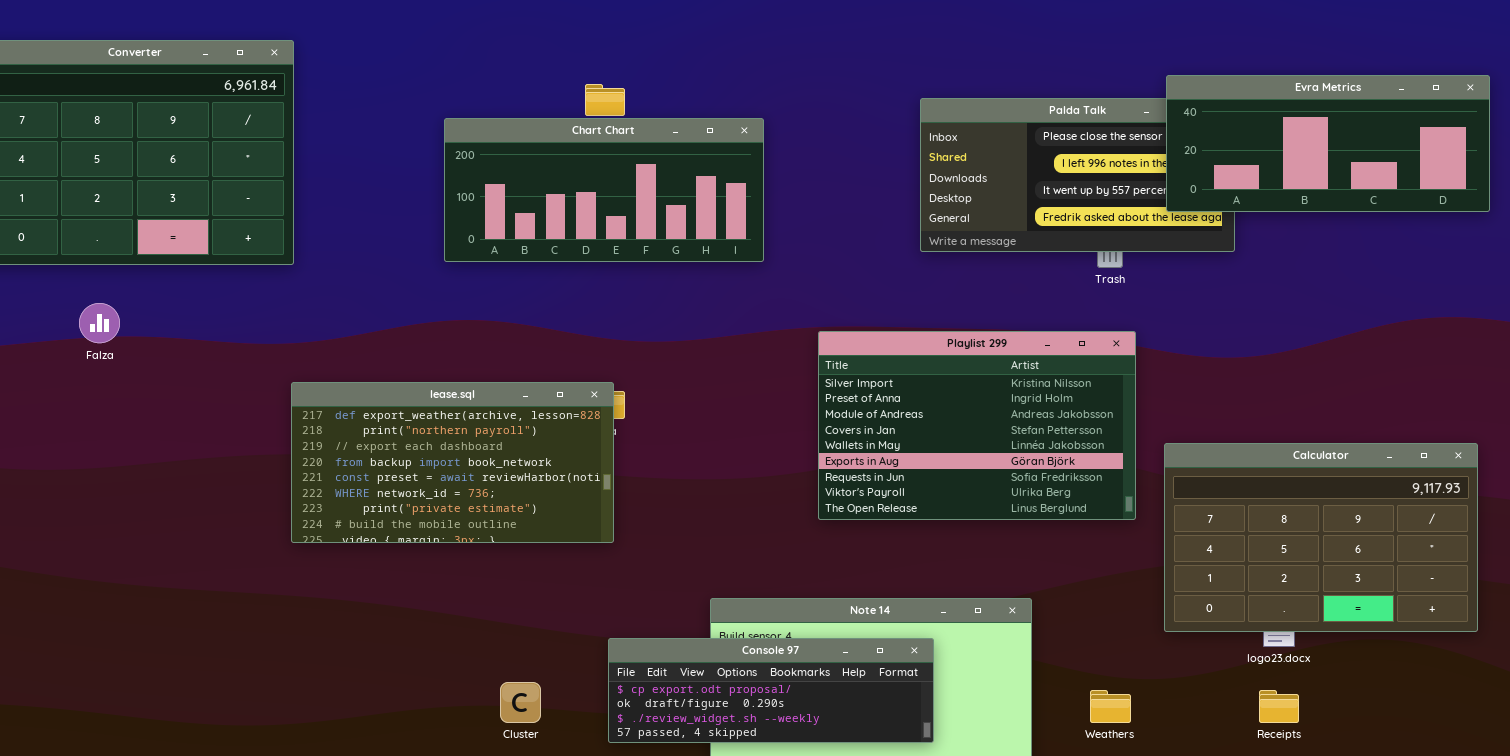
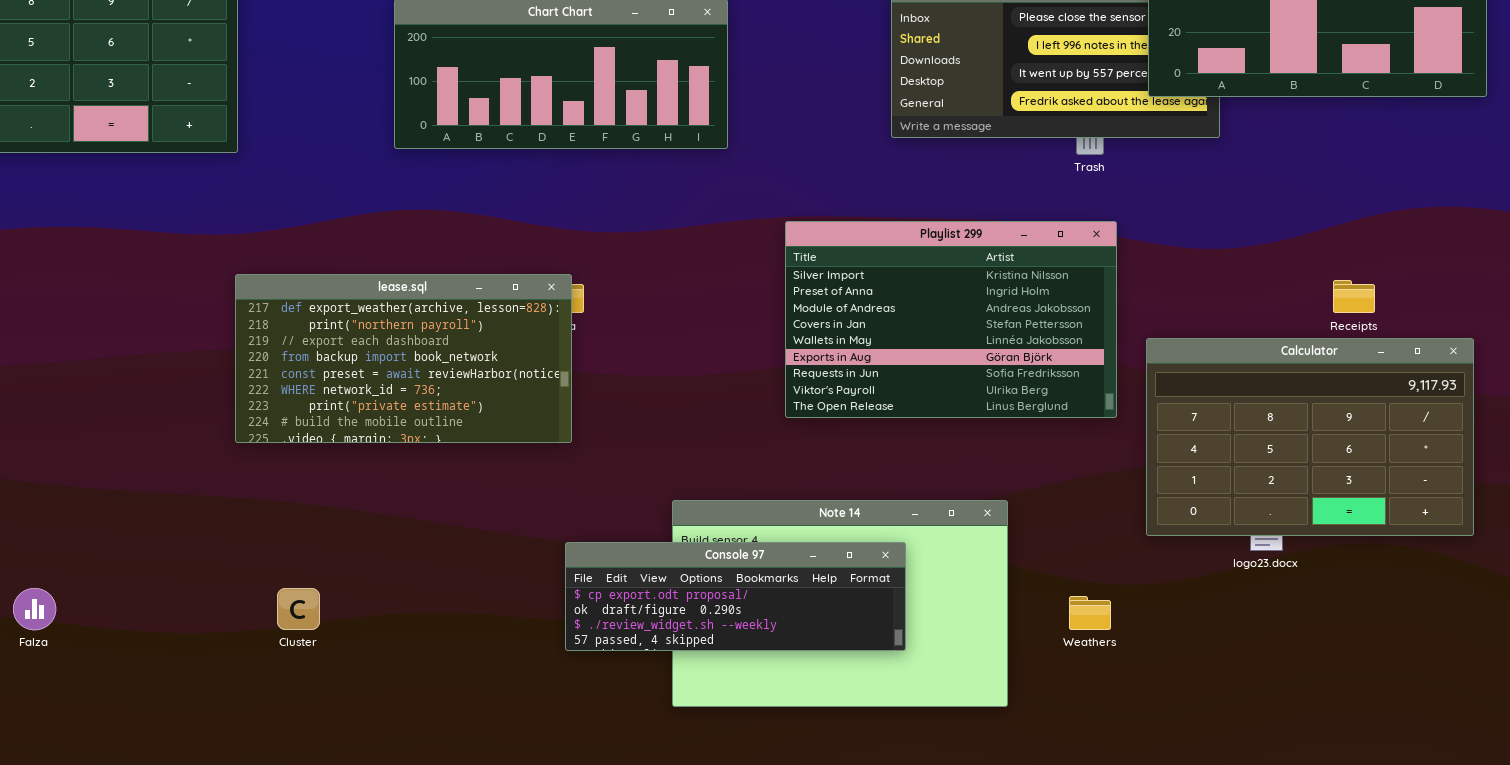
Falza: [79,303,120,343] -> [13,588,56,630], moved
Cluster: [500,682,541,723] -> [277,588,320,630], moved
Receipts: [1259,690,1299,723] -> [1333,280,1375,313], moved

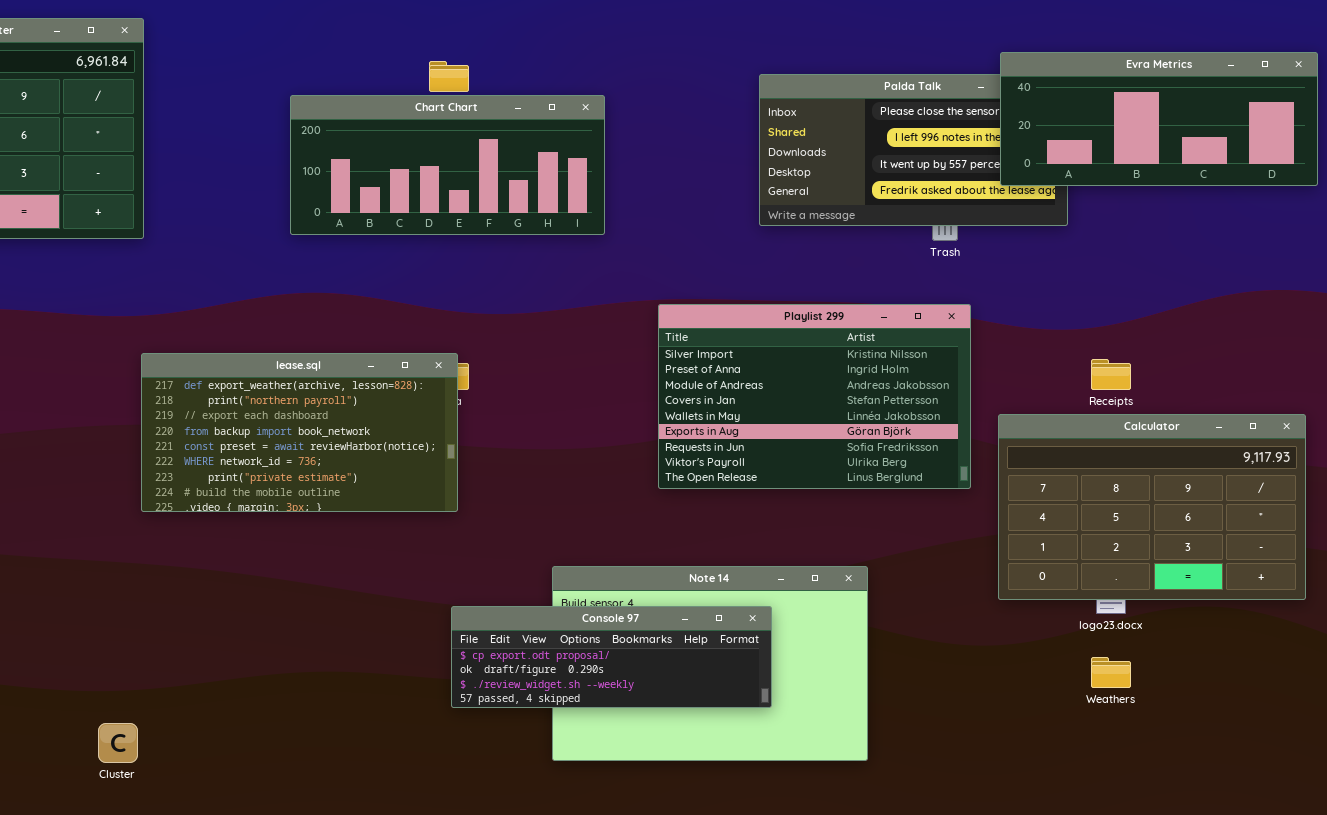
Receipts: [1333,280,1375,313] -> [1091,359,1131,390], moved
Cluster: [277,588,320,630] -> [98,723,138,763], moved
Weathers: [1069,596,1111,630] -> [1091,657,1131,688], moved

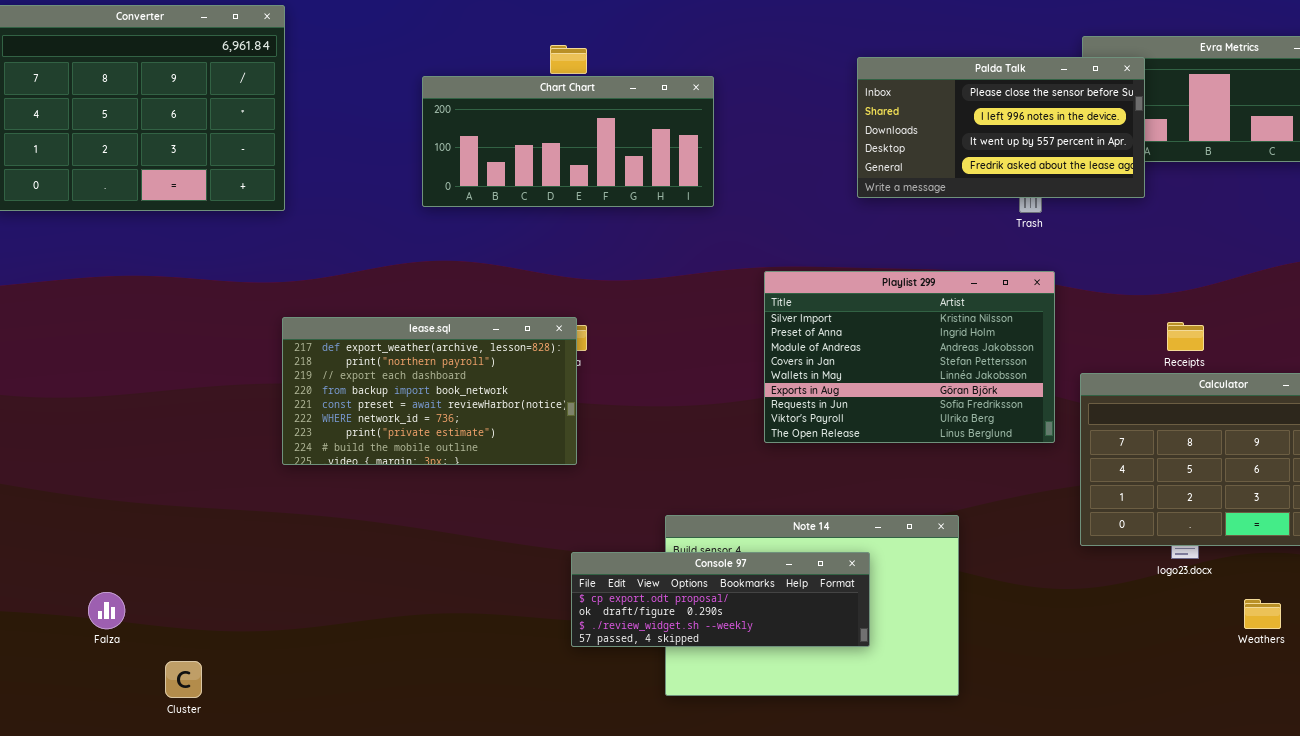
Palda Talk: [759,74,1068,226] -> [857,57,1145,198], raised
Weathers: [1091,657,1131,688] -> [1244,599,1281,629], moved
Cluster: [98,723,138,763] -> [165,661,202,698], moved

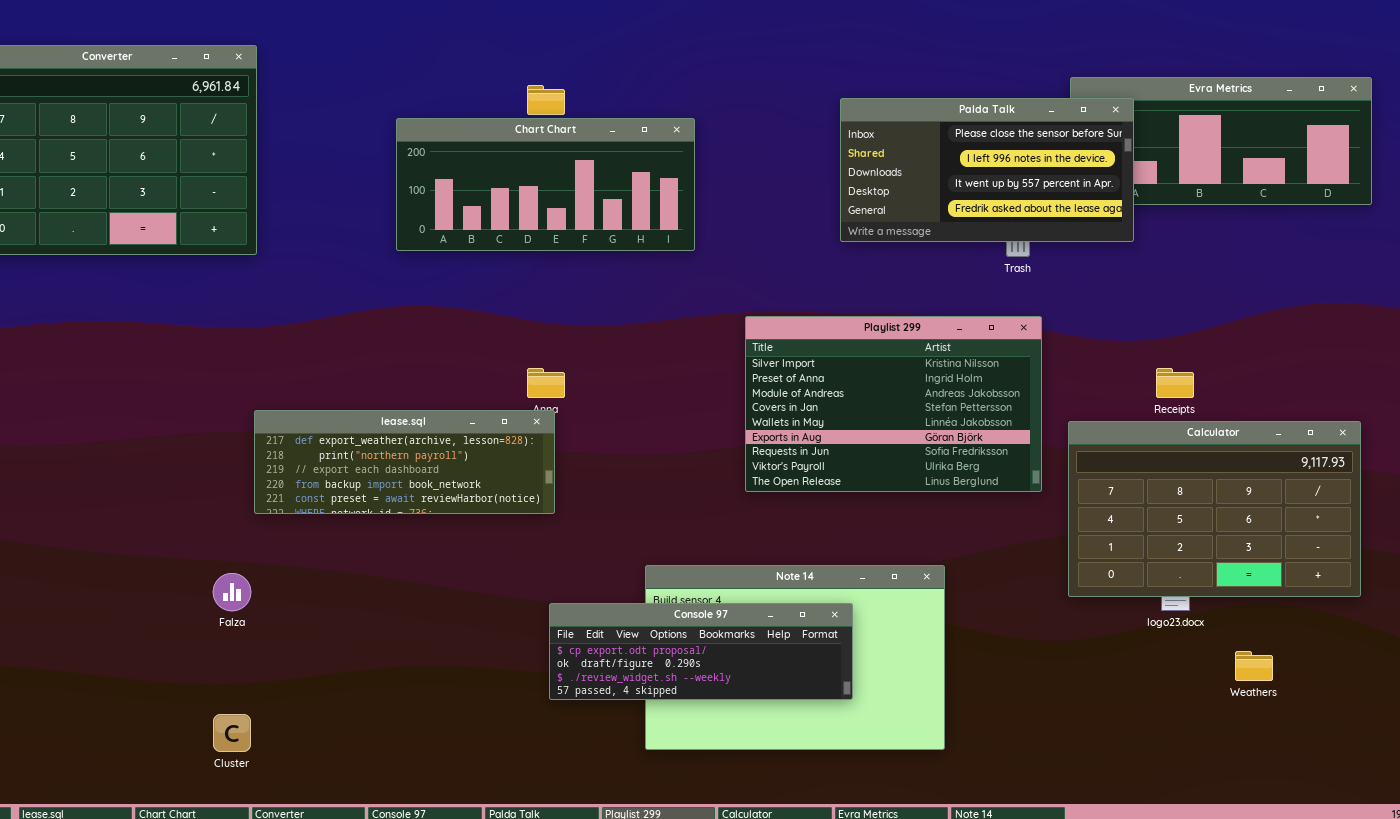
lease.sql: [282,317,577,465] -> [254,410,555,514], resized
Falza: [88,592,125,629] -> [213,573,251,611], moved
Cluster: [165,661,202,698] -> [213,714,251,752], moved

